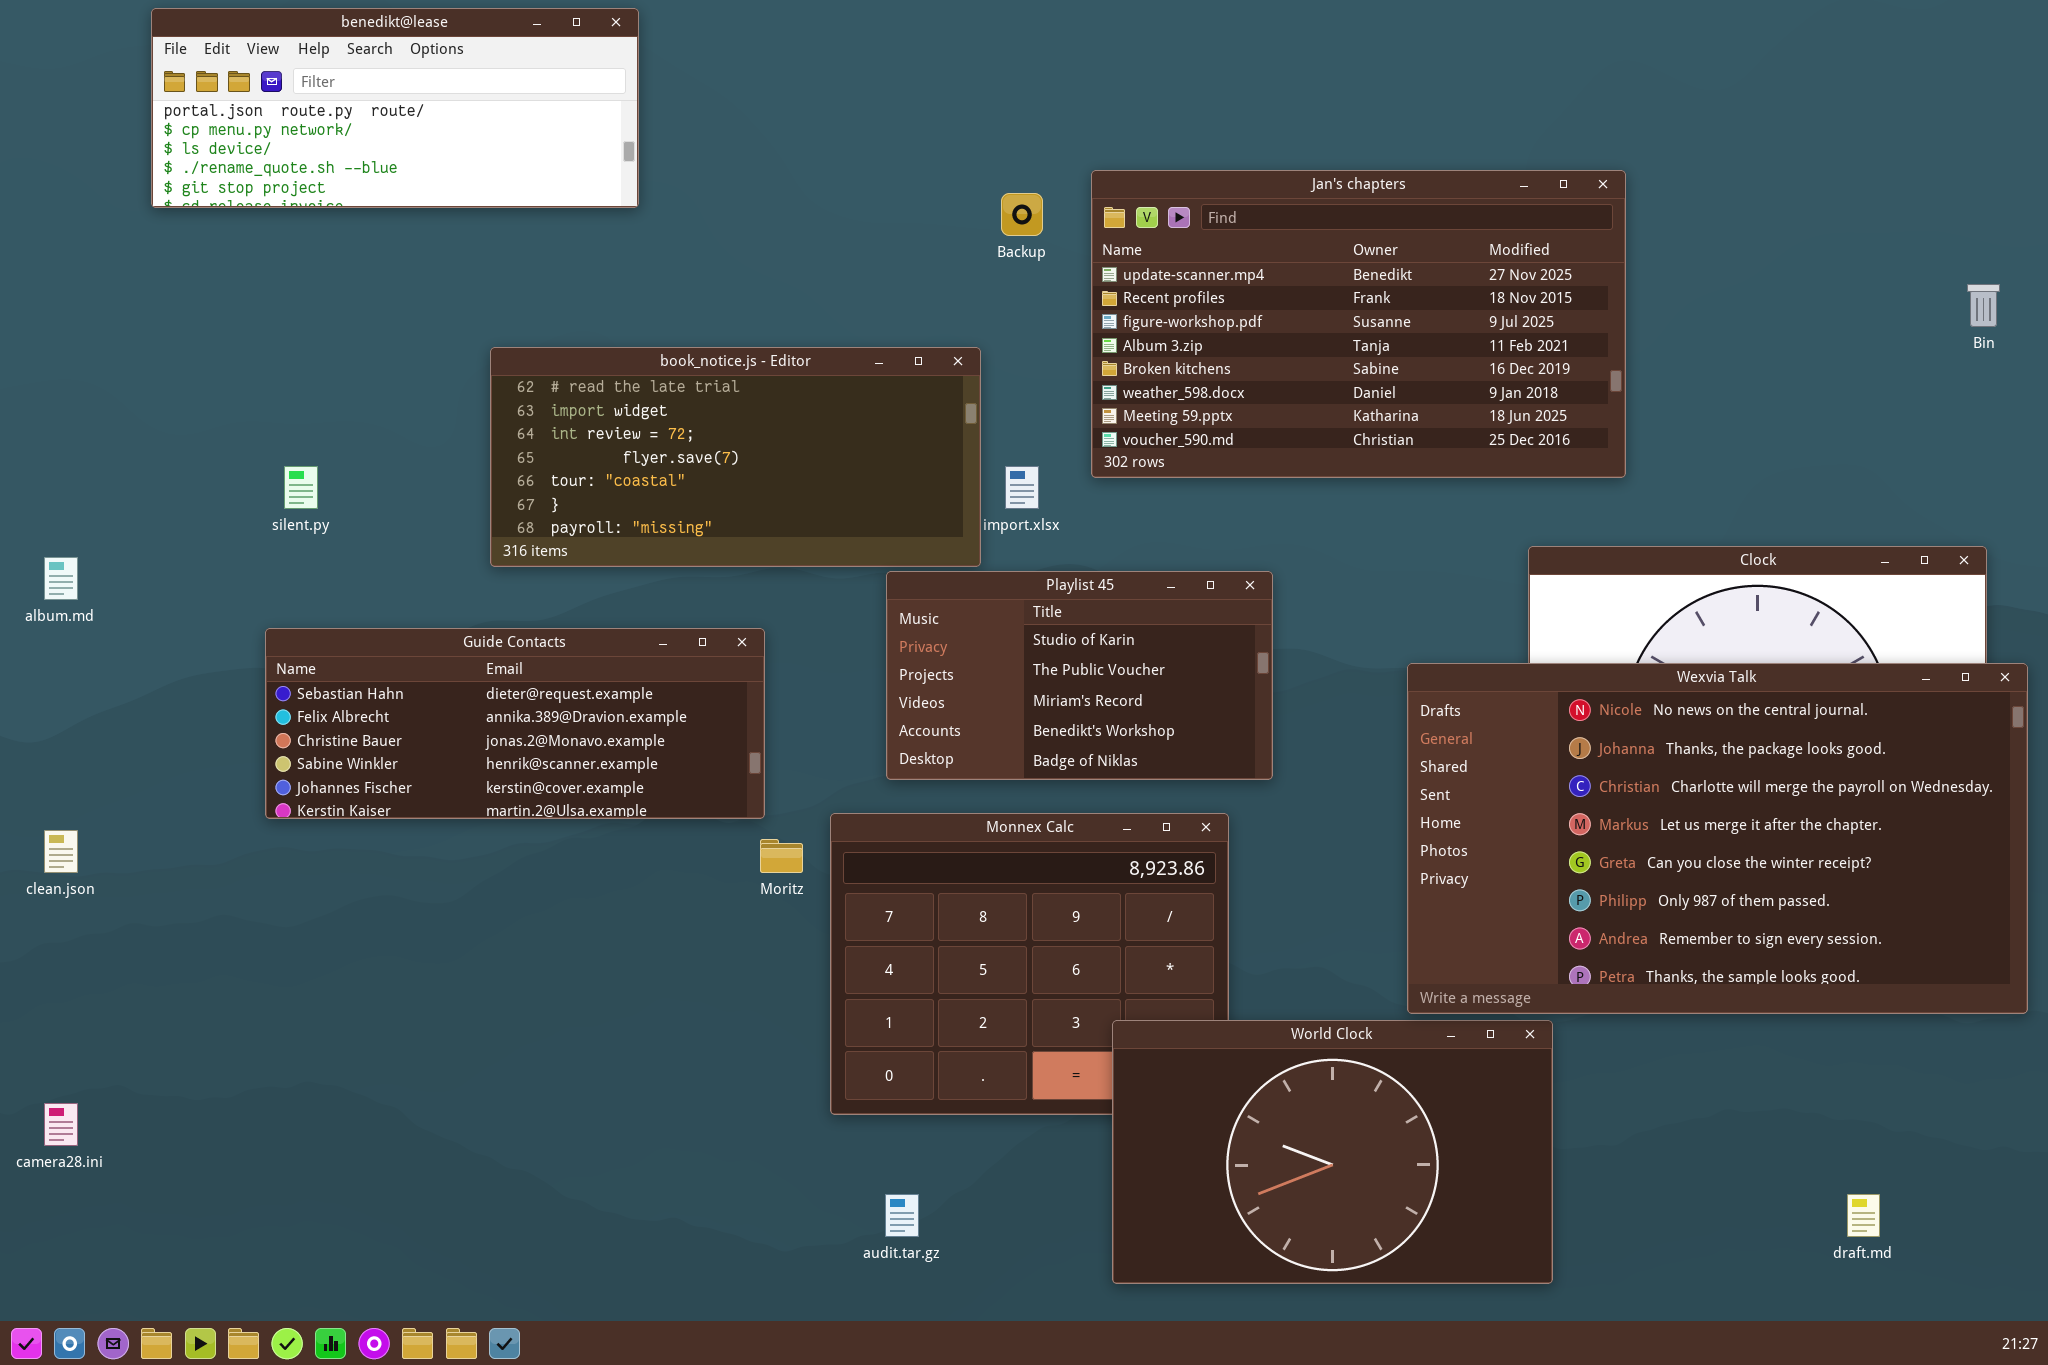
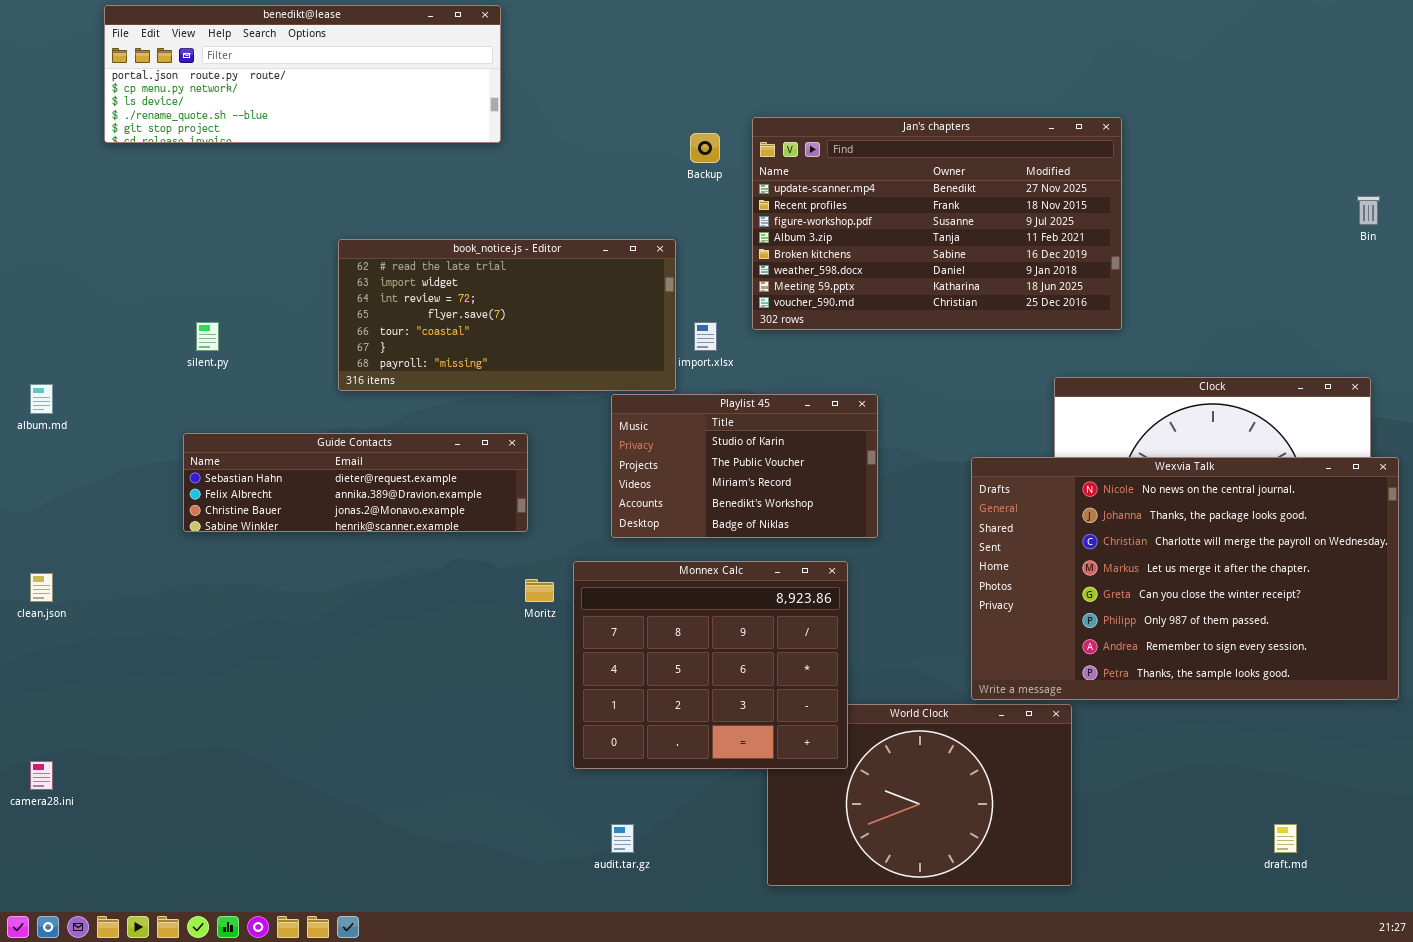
benedikt@lease: [151,8,639,208] -> [104,5,501,143], resized
Guide Contacts: [265,628,765,819] -> [183,433,528,532], resized
Monnex Calc: [830,813,1229,1115] -> [573,561,848,769], raised

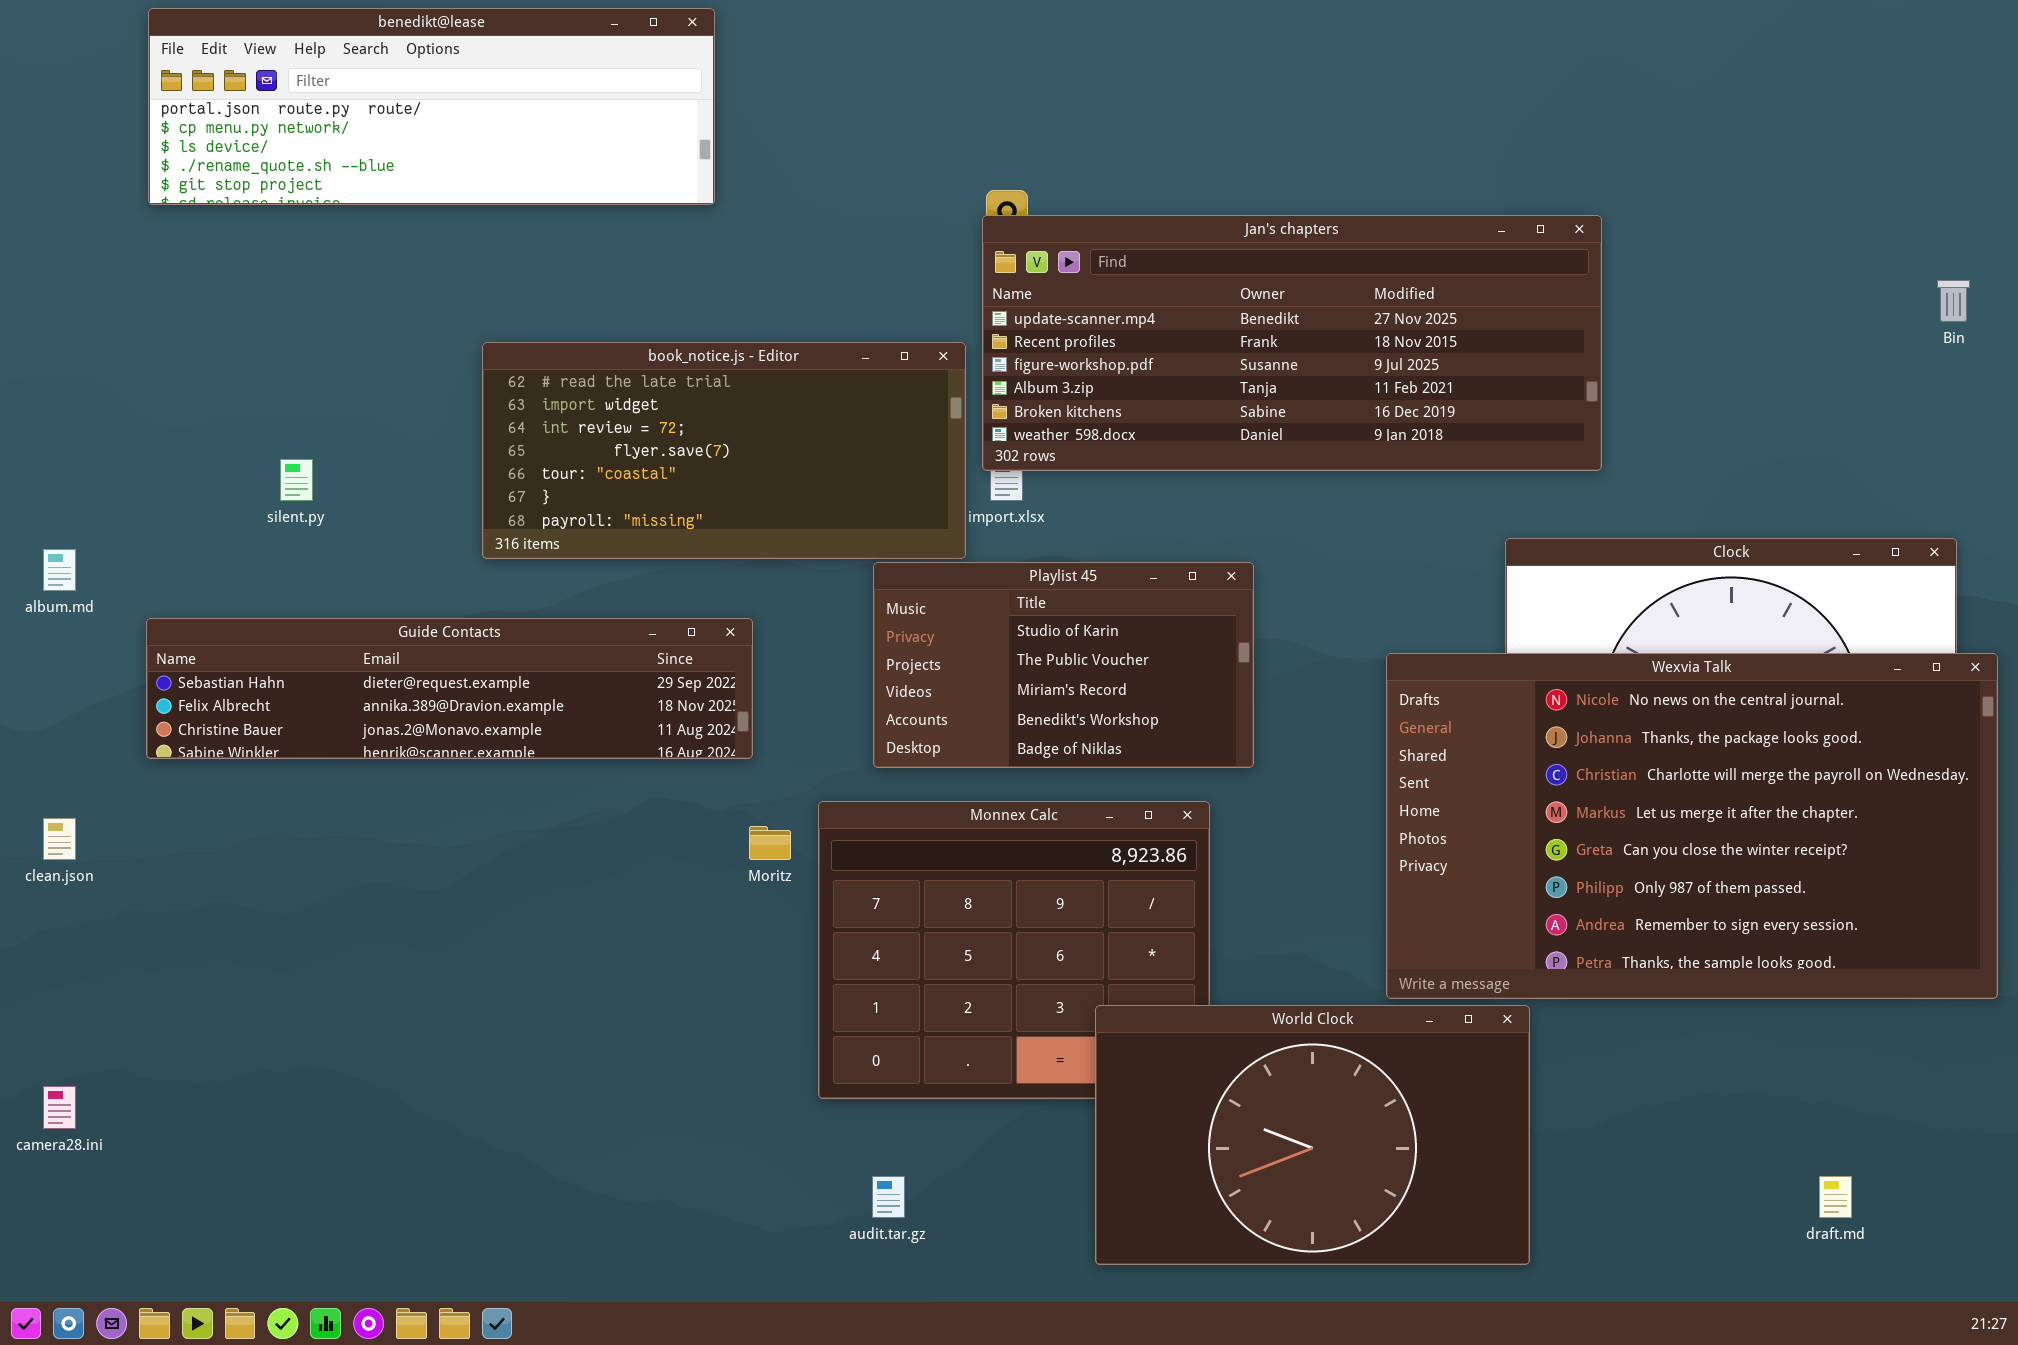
Jan's chapters: [752,117,1122,330] -> [982,215,1602,471], resized
Guide Contacts: [183,433,528,532] -> [146,618,753,759], resized
World Clock: [767,704,1072,886] -> [1095,1005,1530,1265], raised

